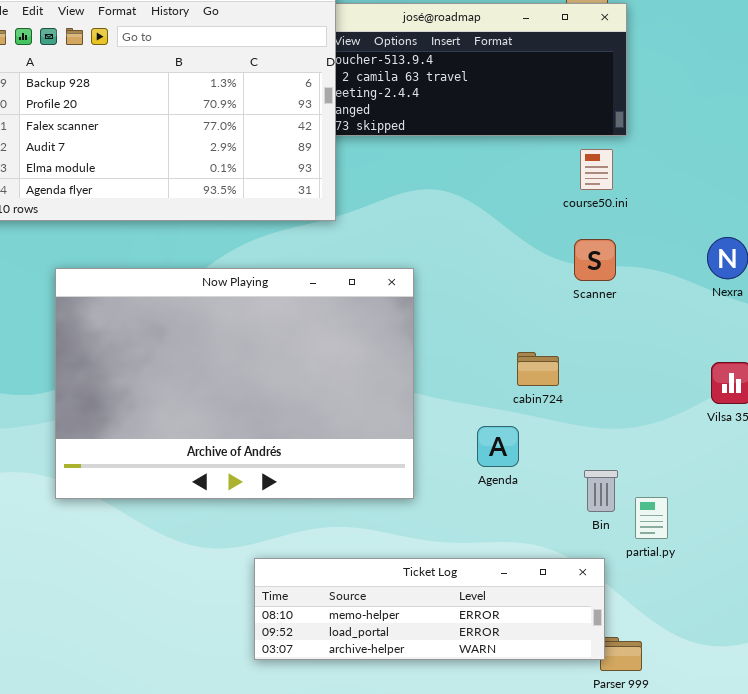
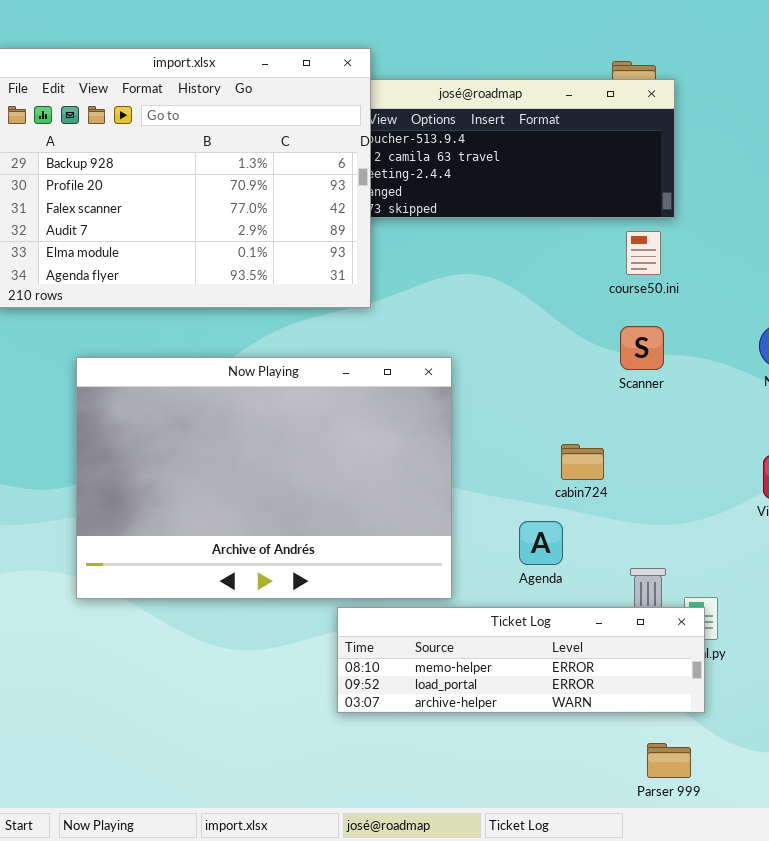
Ticket Log: [254,558,605,660] -> [337,607,705,713], moved

